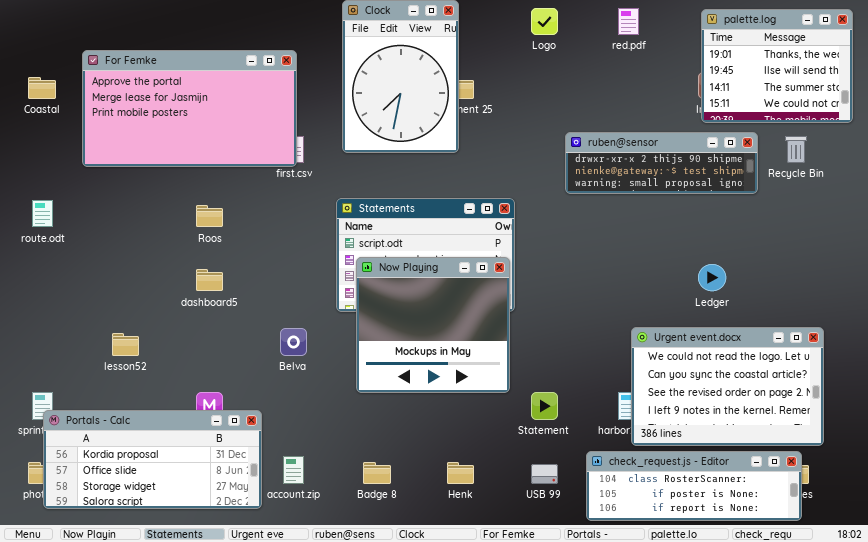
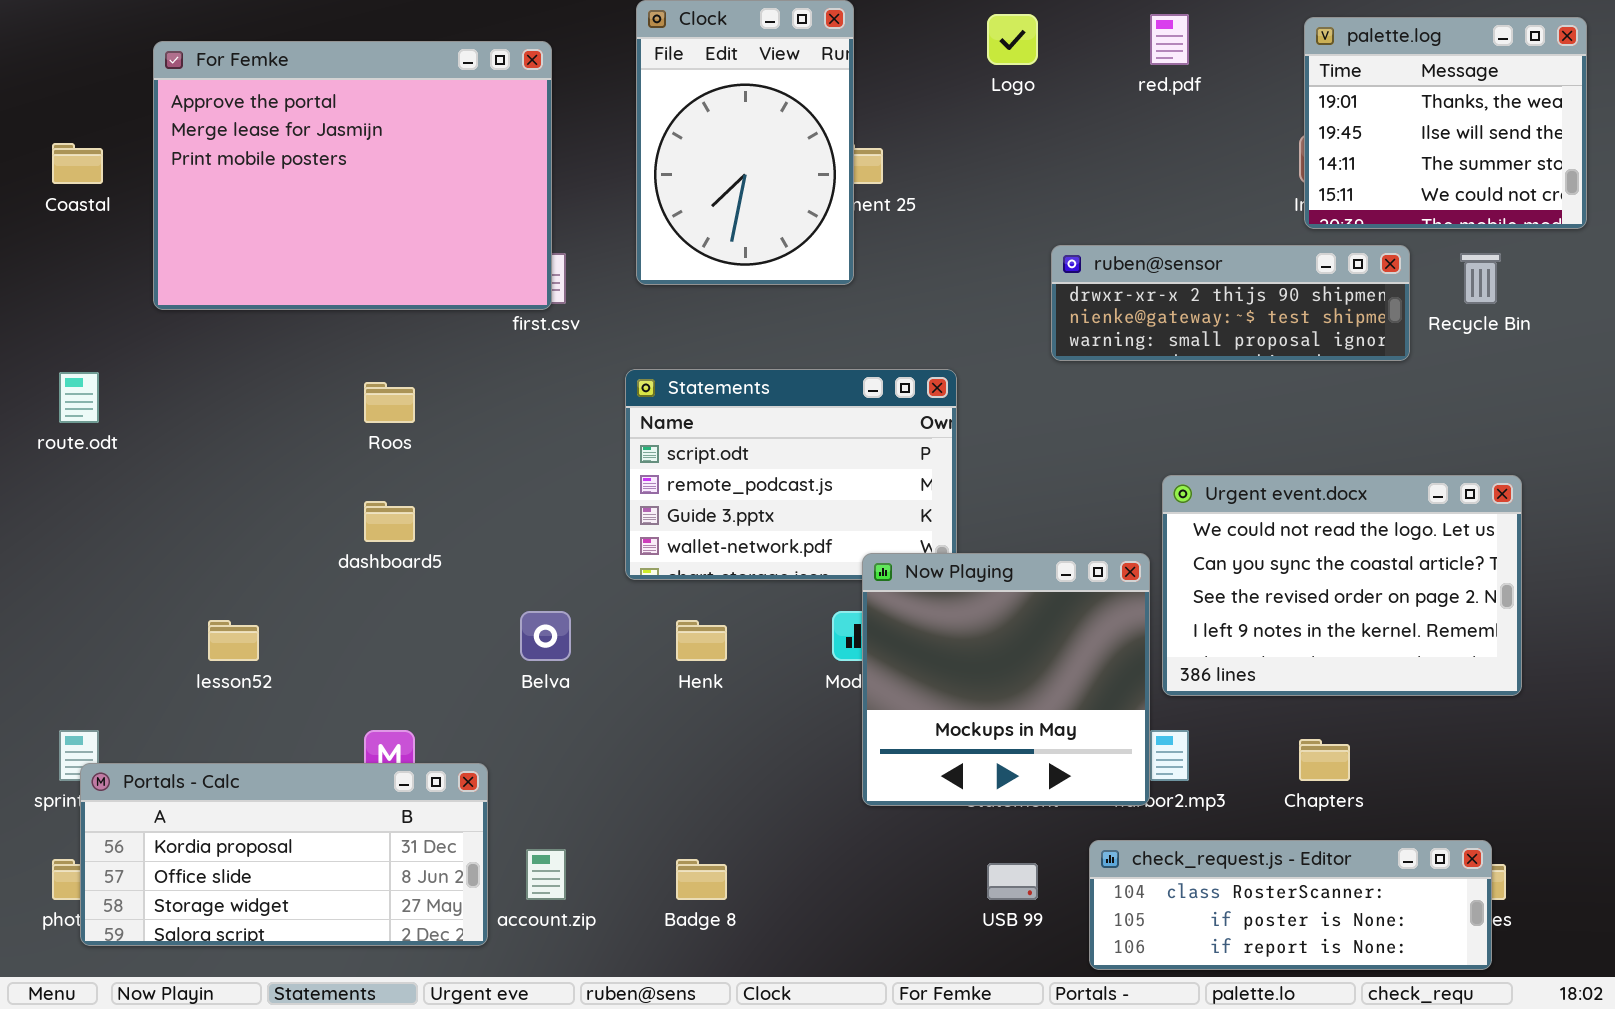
For Femke: [82,50,297,167] -> [153,41,552,310], resized
Now Playing: [356,257,510,393] -> [862,553,1150,806], moved
Urgent event.docx: [631,327,824,446] -> [1162,475,1522,696], moved
Henk: [447,462,474,484] -> [676,620,727,661], moved

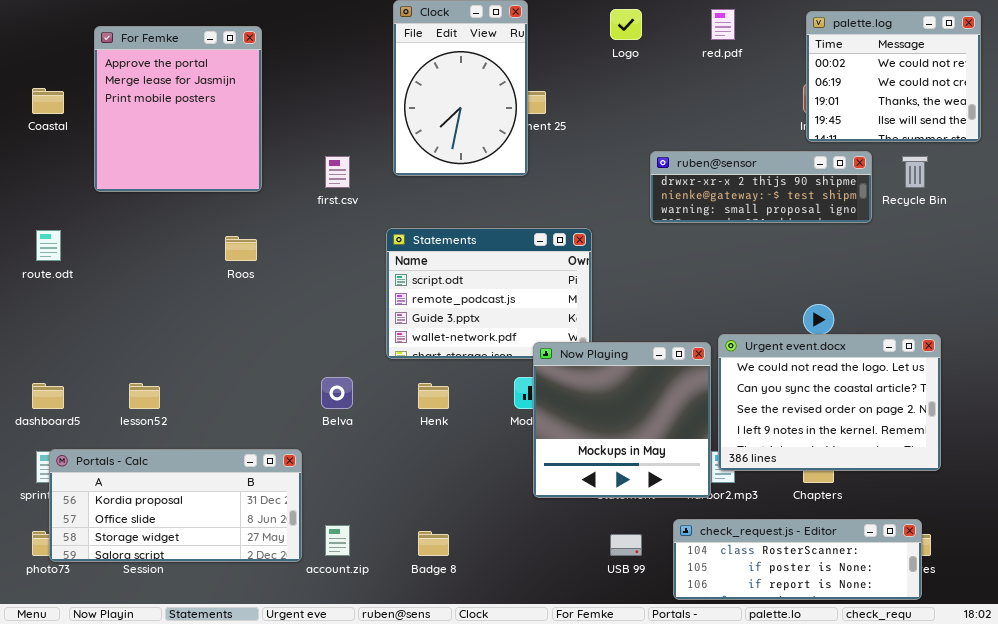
palette.log: [1304,17,1587,229] -> [806,11,981,142], scrolled up 2 rows
For Femke: [153,41,552,310] -> [94,26,262,192], resized
Urgent event.docx: [1162,475,1522,696] -> [718,334,941,471], moved
dashboard5: [364,501,415,542] -> [32,383,64,409], moved
Portals - Calc: [80,763,488,946] -> [49,449,302,562], moved

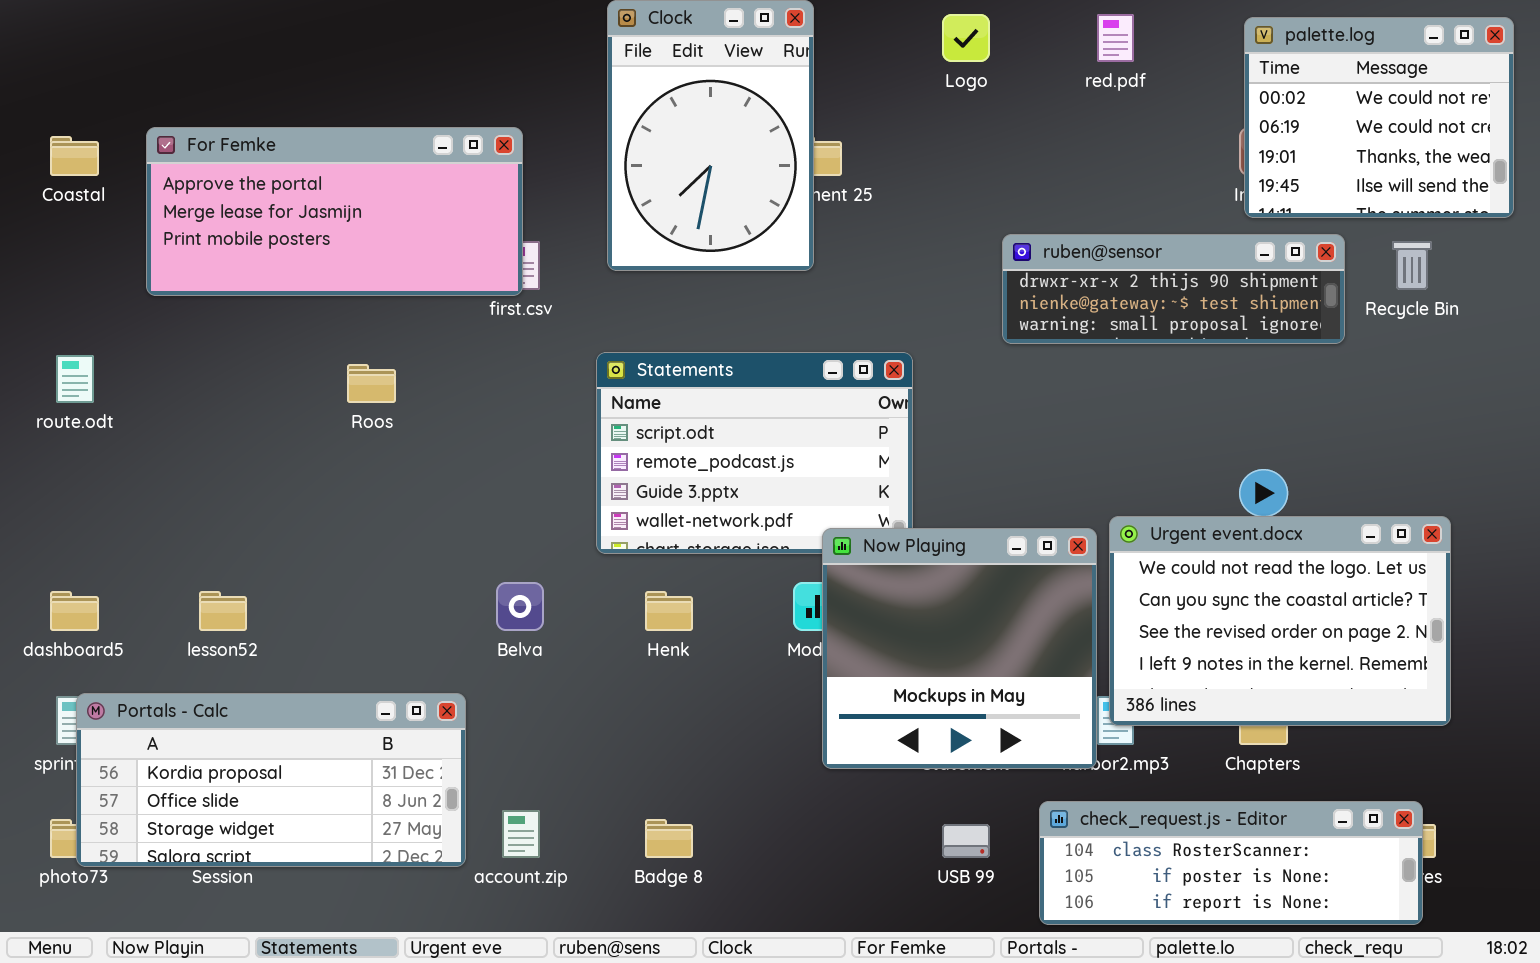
For Femke: [94,26,262,192] -> [146,127,523,296], resized

